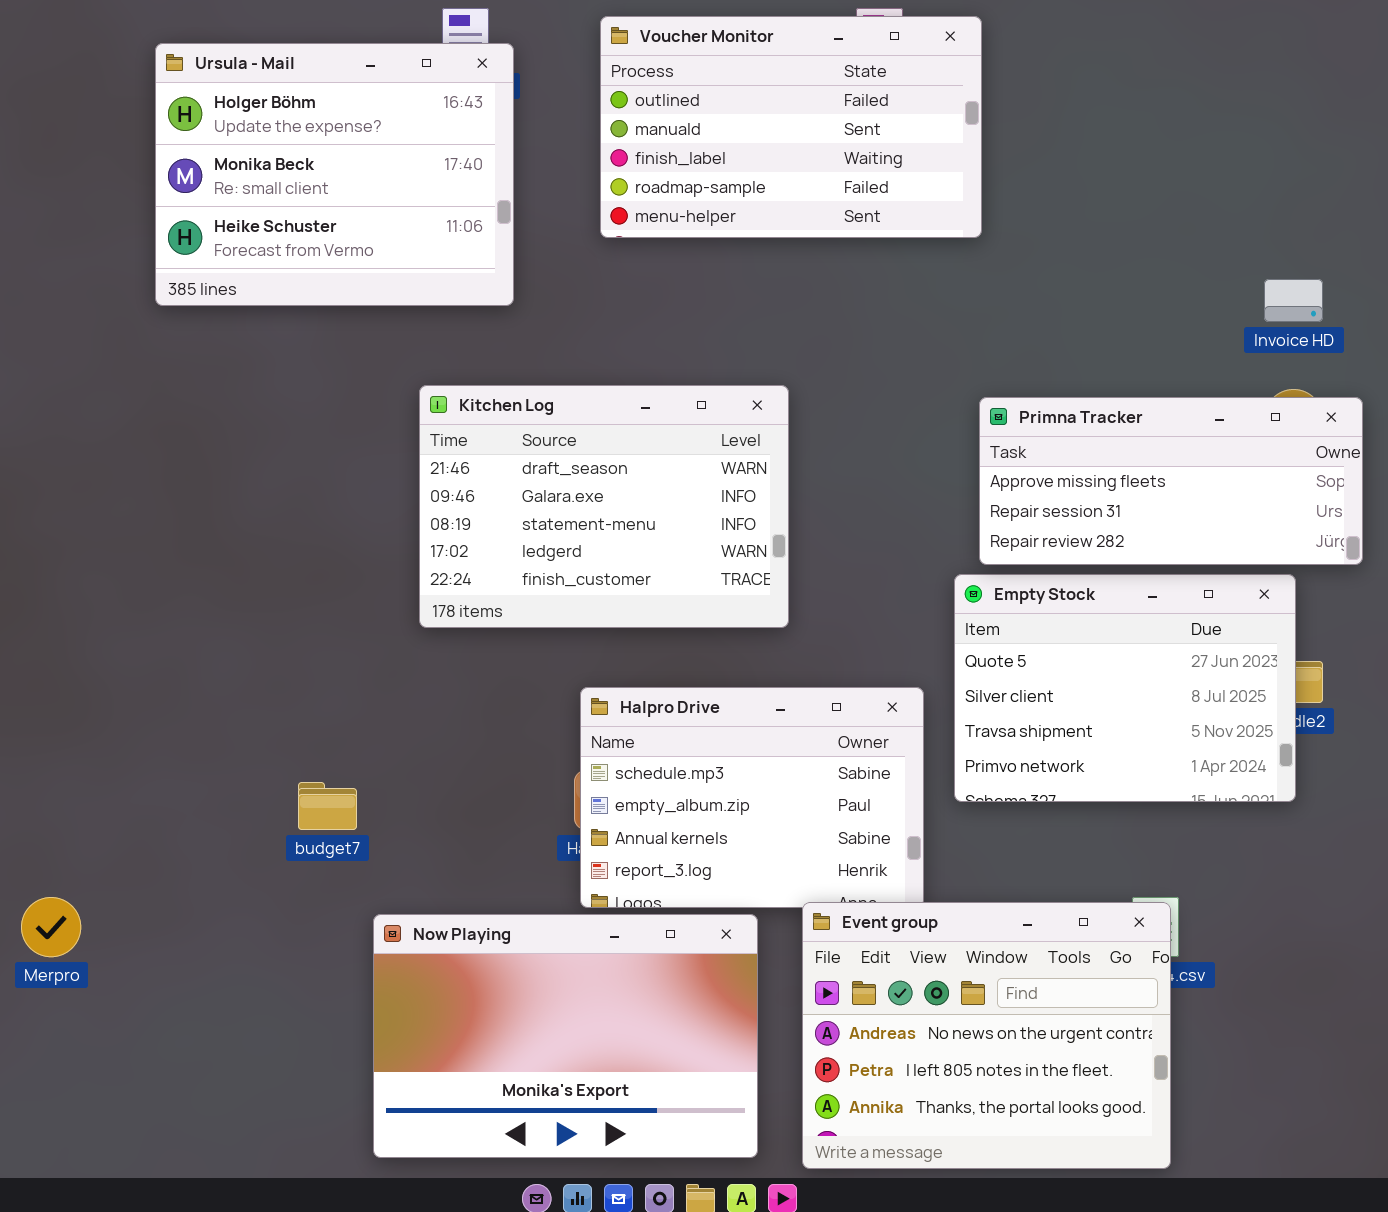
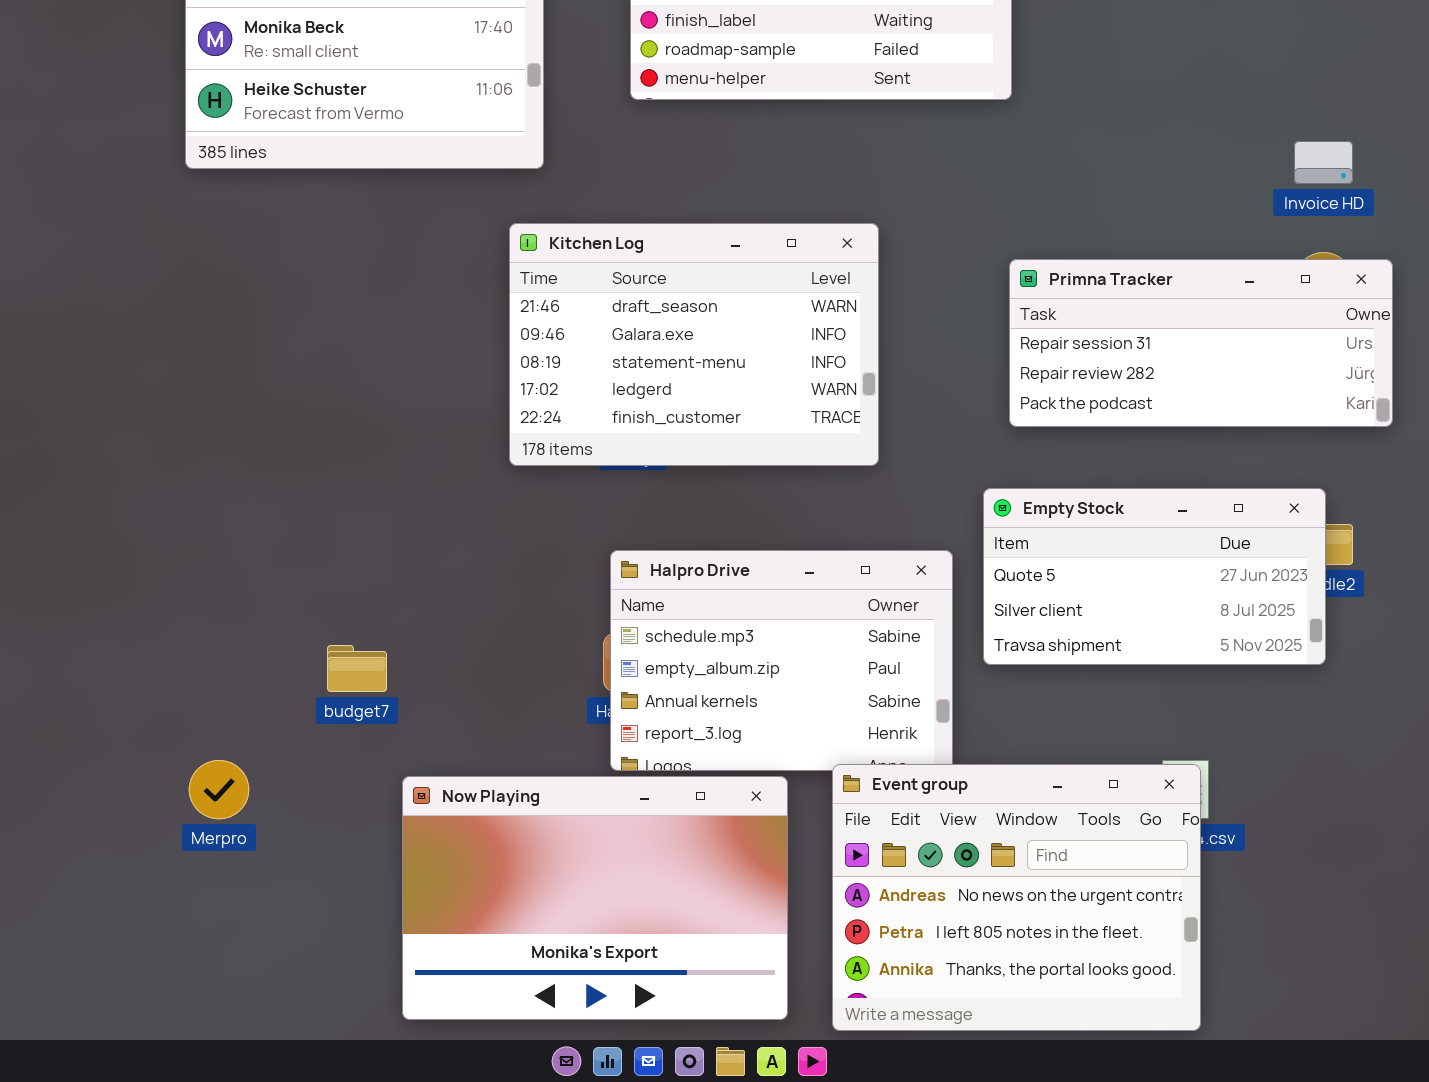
Kitchen Log: [419,385,789,628] -> [509,223,879,466], moved
Primna Tracker: [979,397,1363,565] -> [1009,259,1393,427], scrolled down 1 row
Empty Stock: [954,574,1296,802] -> [983,488,1326,665], resized
Merpro: [21,897,81,957] -> [189,760,249,819], moved

